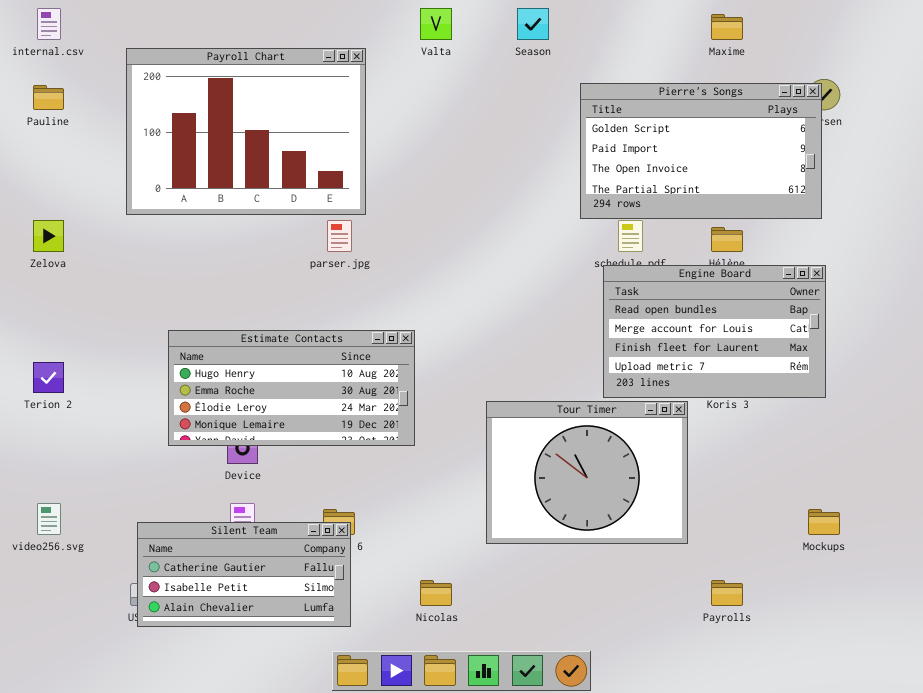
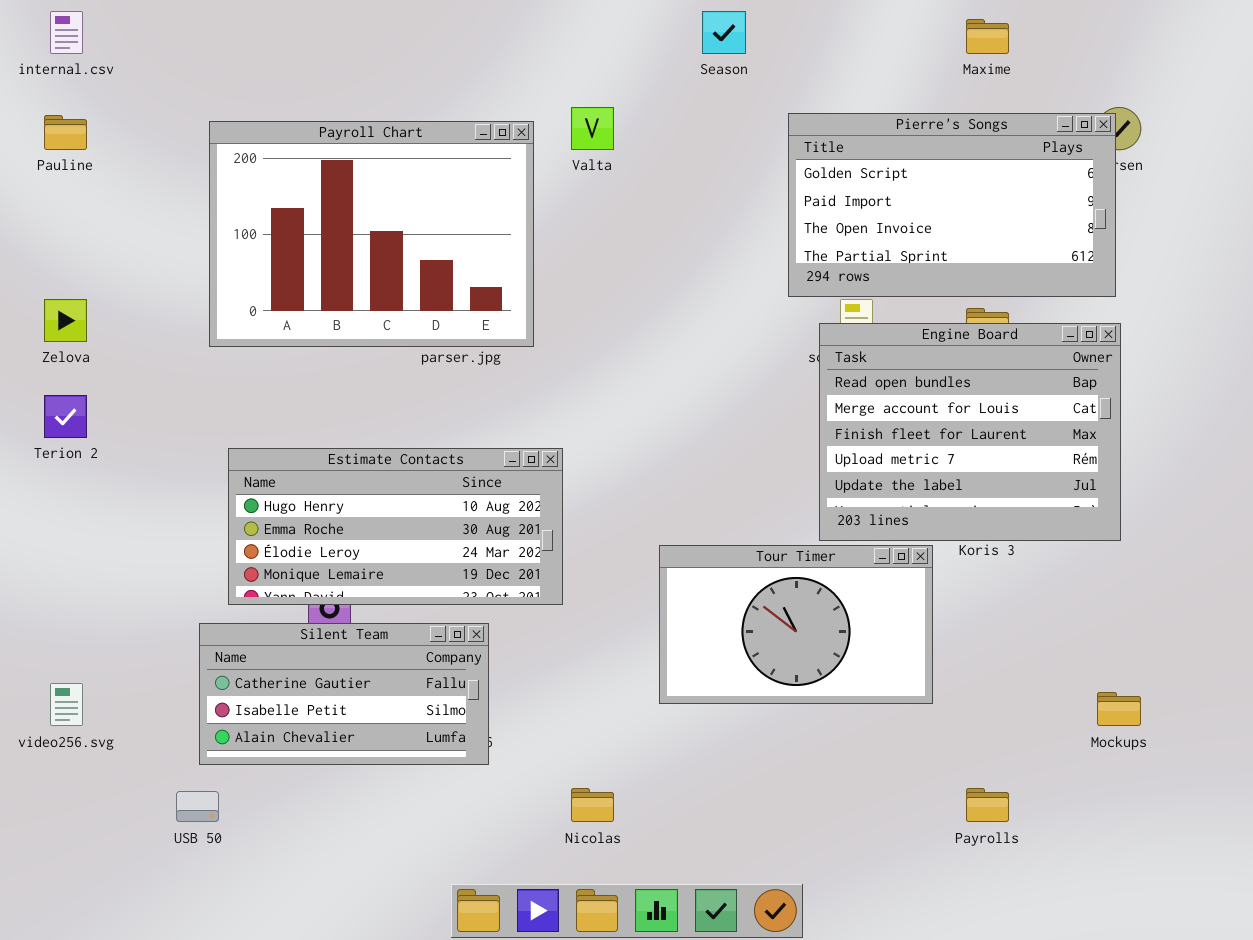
Valta: [420,8,452,40] -> [571,107,614,150], moved
Payroll Chart: [126,48,366,215] -> [209,121,534,347], moved
Engine Board: [603,265,826,398] -> [819,323,1121,541], resized
Terion 2: [33,362,64,393] -> [44,395,87,438], moved
Tour Timer: [486,401,688,544] -> [659,545,933,704], resized
Silent Team: [137,522,351,627] -> [199,623,489,765], moved

